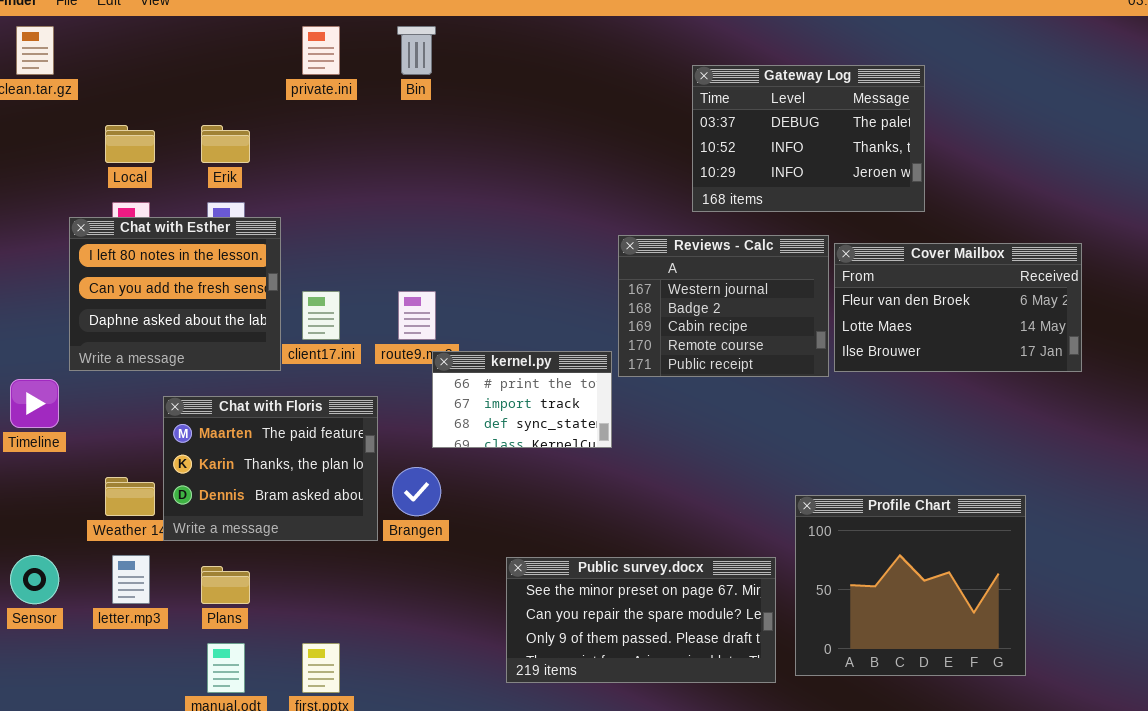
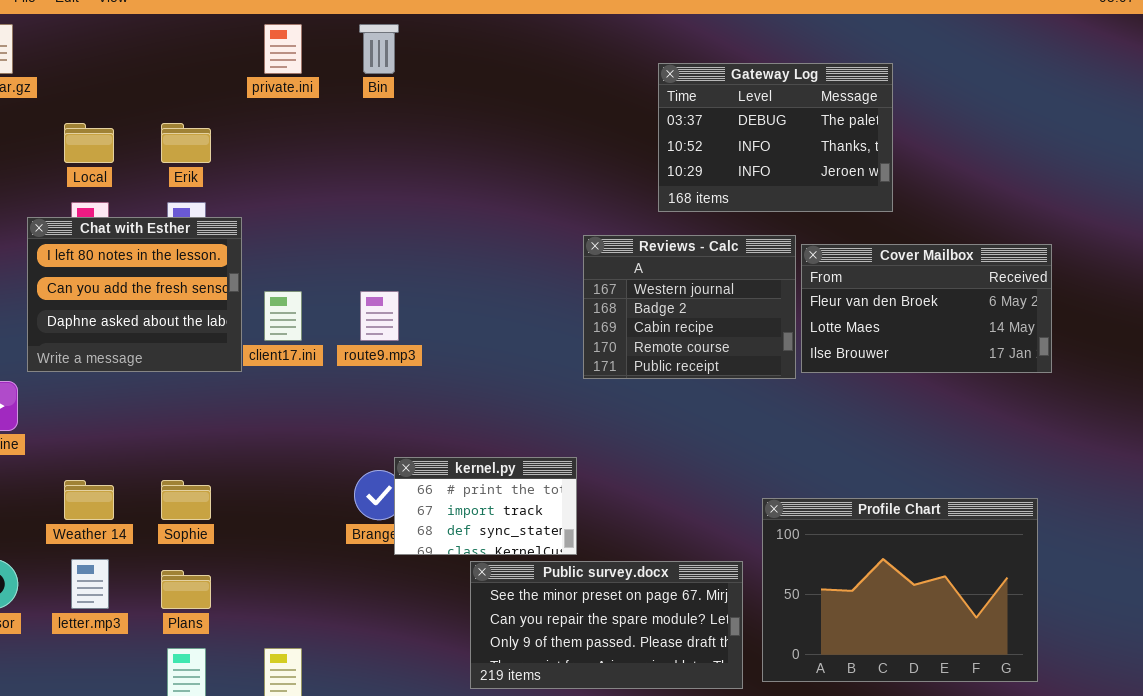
kernel.py: [432,351,612,448] -> [394,457,577,555], moved
Chat with Floris: [163,396,378,541] -> none, closed
Profile Chart: [795,495,1026,676] -> [762,498,1038,682], resized

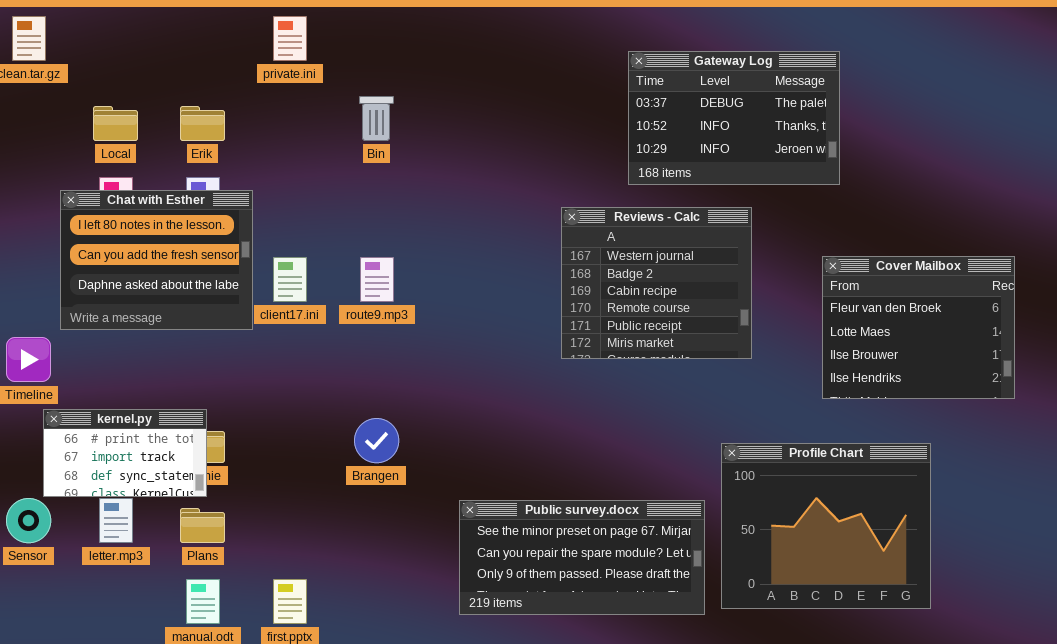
Bin: [359,24,399,74] -> [359,96,394,141], moved
Reviews - Calc: [583,235,796,379] -> [561,207,752,359], resized
Cover Mailbox: [801,244,1052,373] -> [822,256,1015,399], moved, resized
kernel.py: [394,457,577,555] -> [43,409,207,497], moved
Profile Chart: [762,498,1038,682] -> [721,443,931,609], resized

